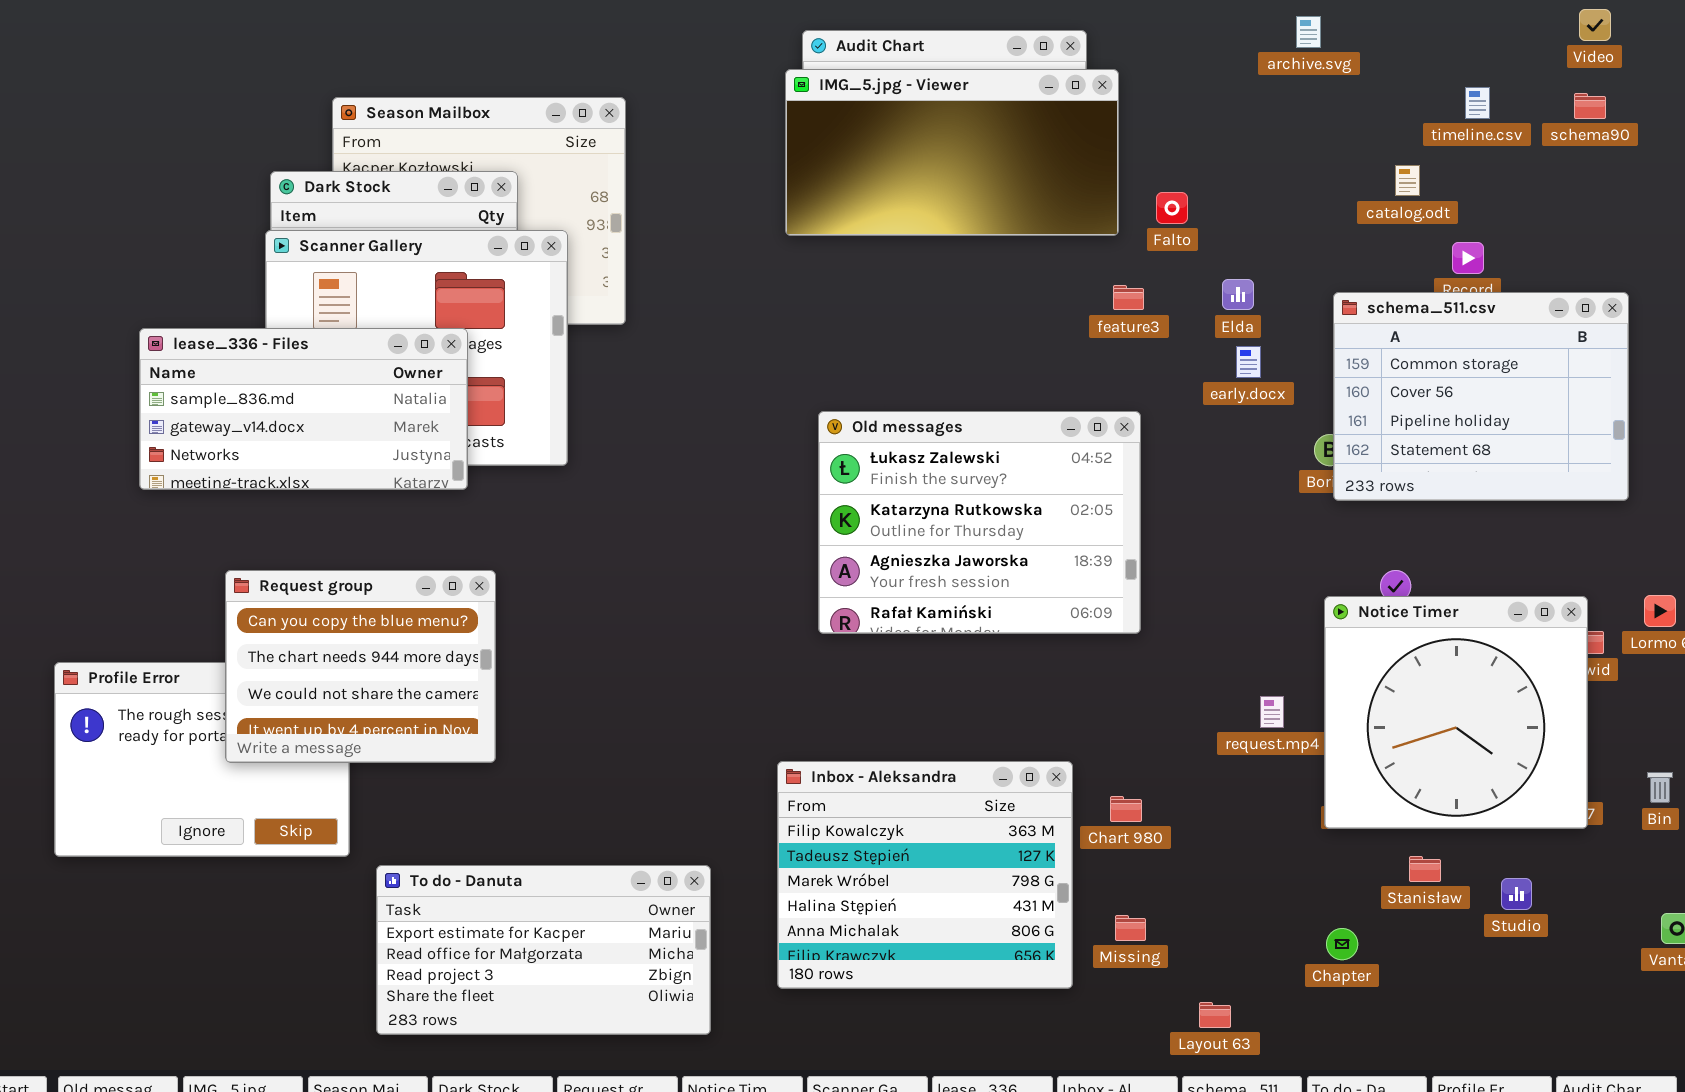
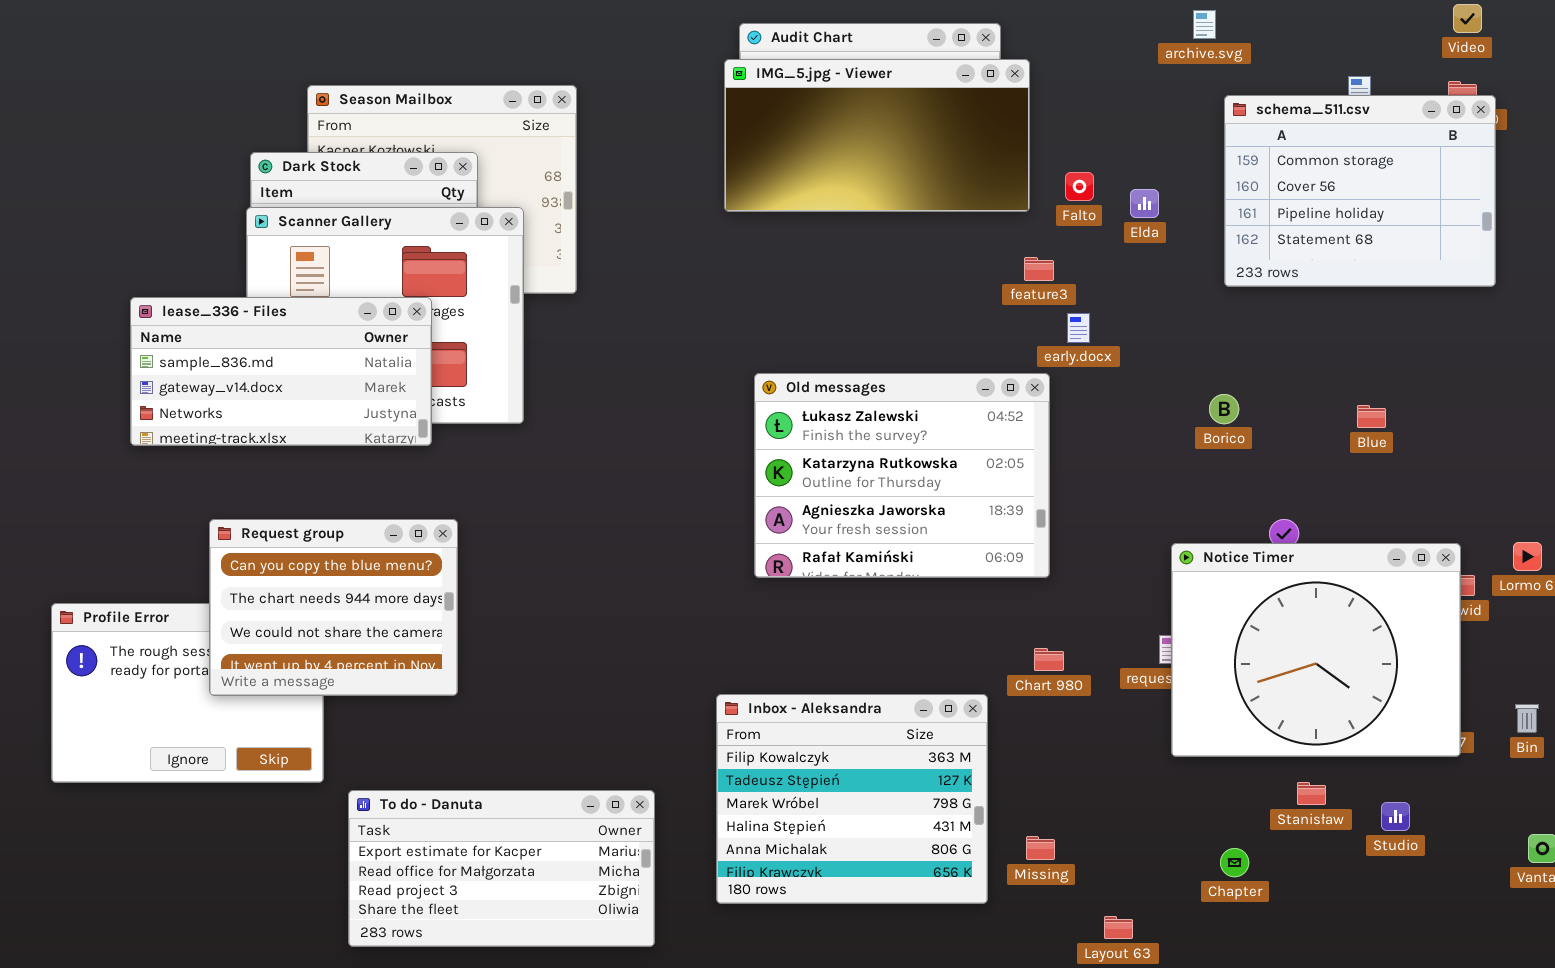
Elda: [1222,279,1254,310] -> [1130,189,1159,218], moved
schema_511.csv: [1333,292,1629,501] -> [1224,95,1496,287], moved
early.docx: [1236,346,1261,378] -> [1067,313,1090,343], moved
Notice Timer: [1324,596,1588,829] -> [1171,543,1461,757], resized
Chart 980: [1110,796,1142,822] -> [1034,648,1064,671], moved

